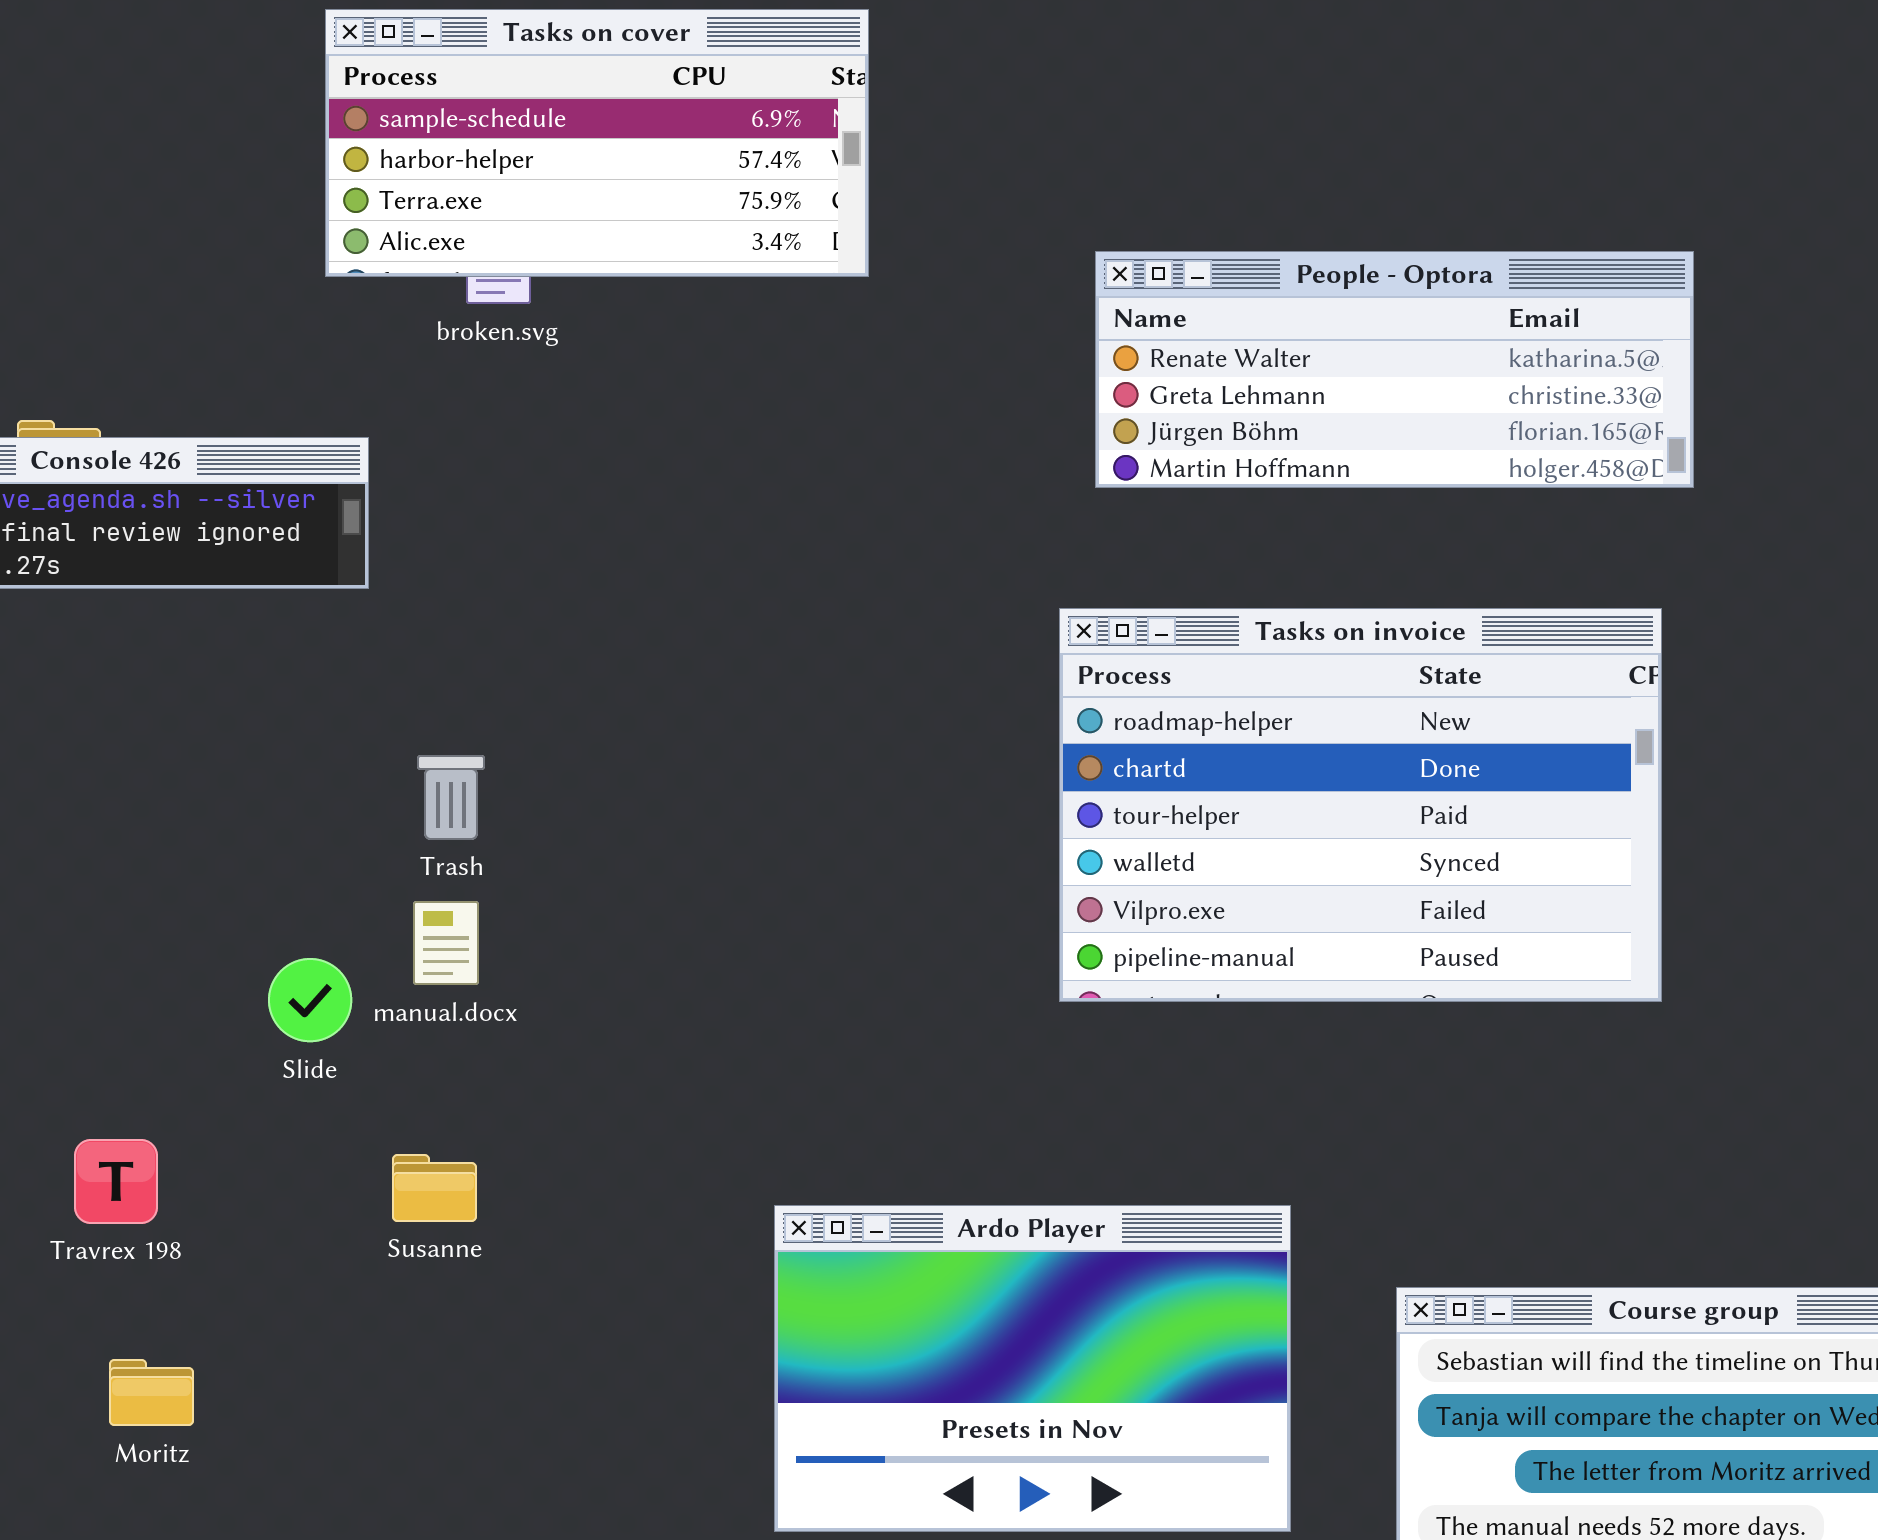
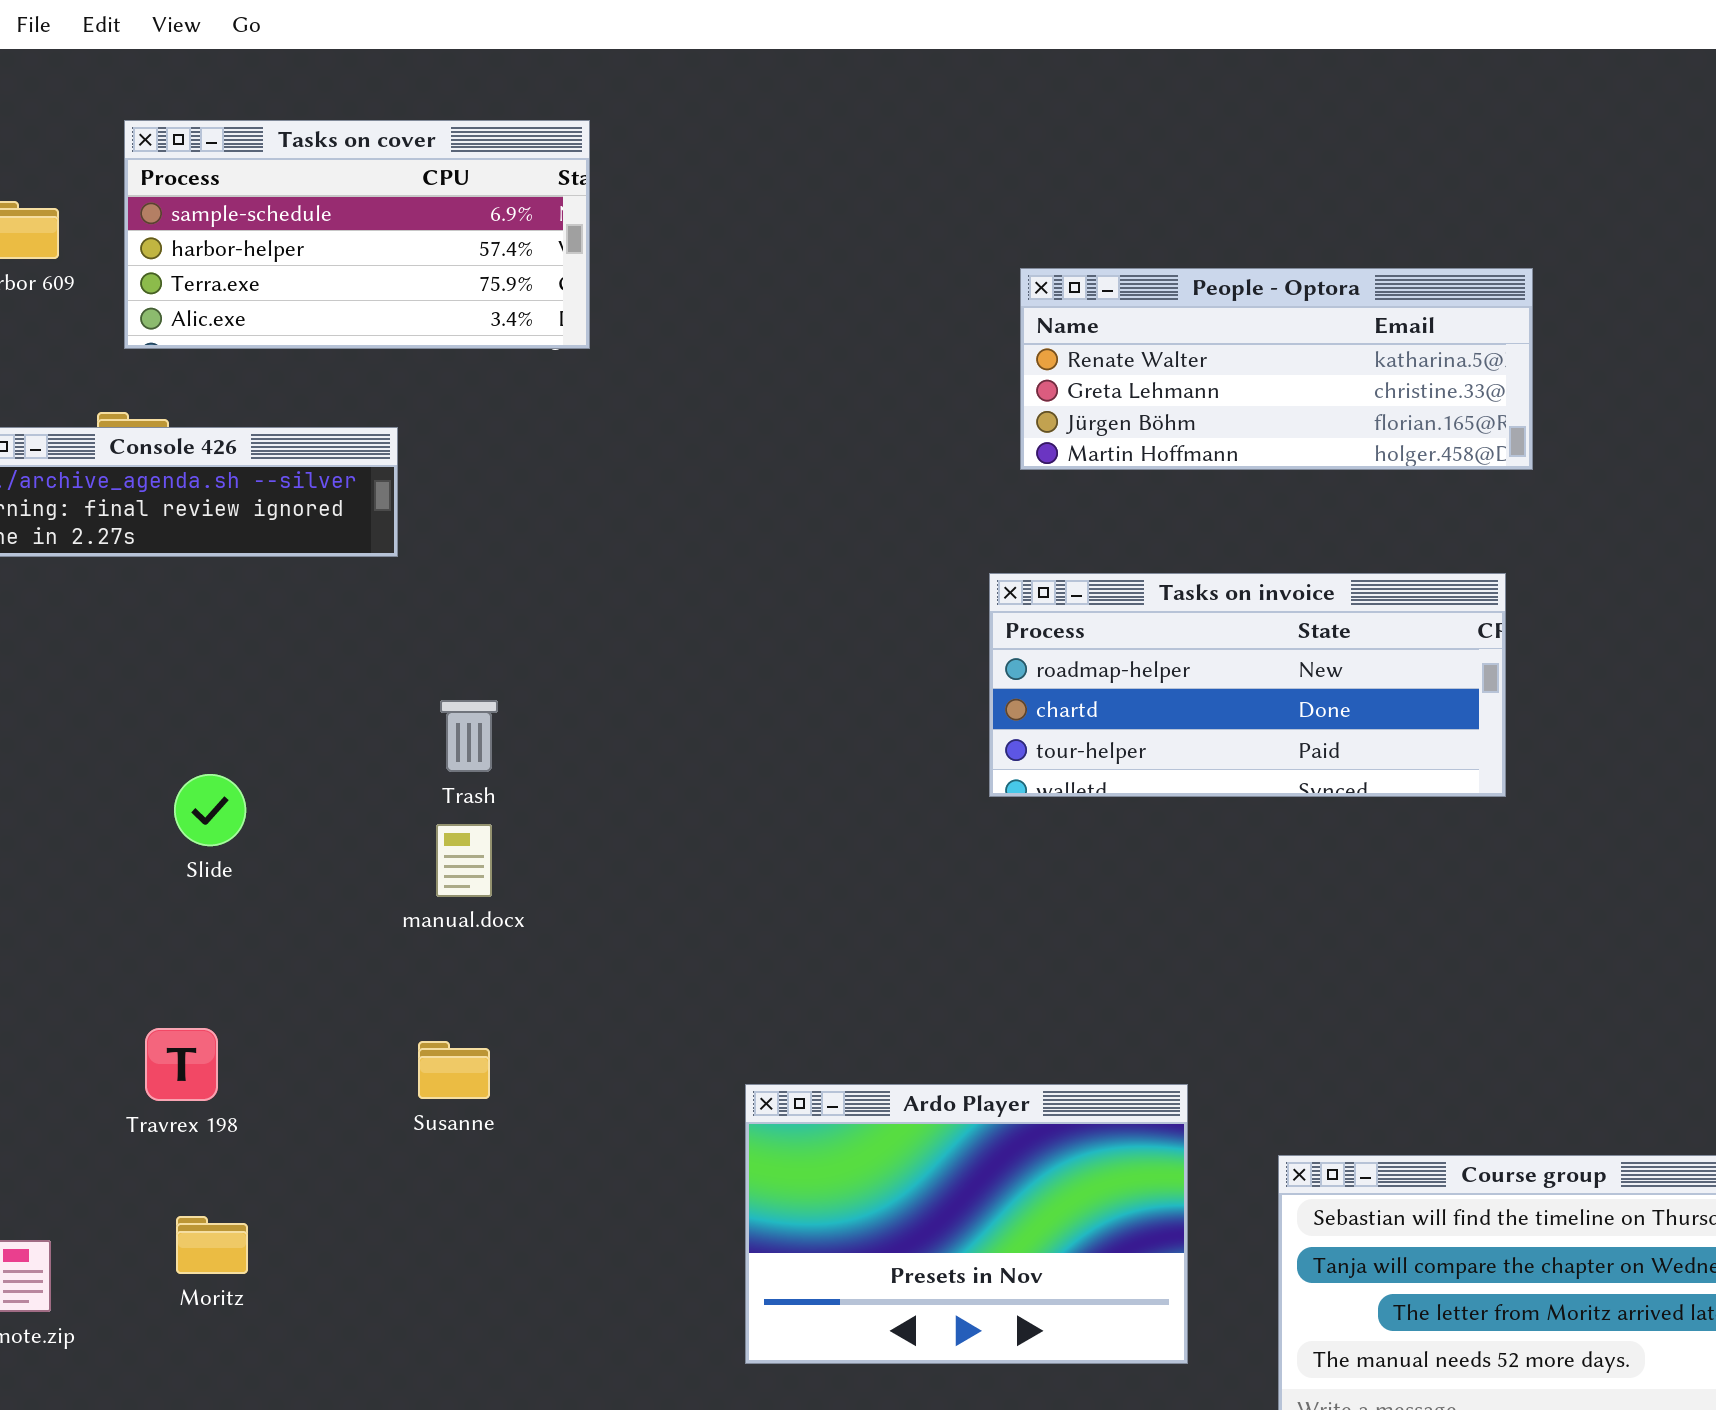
Tasks on cover: [325,9,869,277] -> [124,120,590,349], moved
Tasks on invoice: [1059,608,1662,1002] -> [989,573,1506,797], resized
Slide: [268,958,352,1042] -> [174,774,246,846], moved

